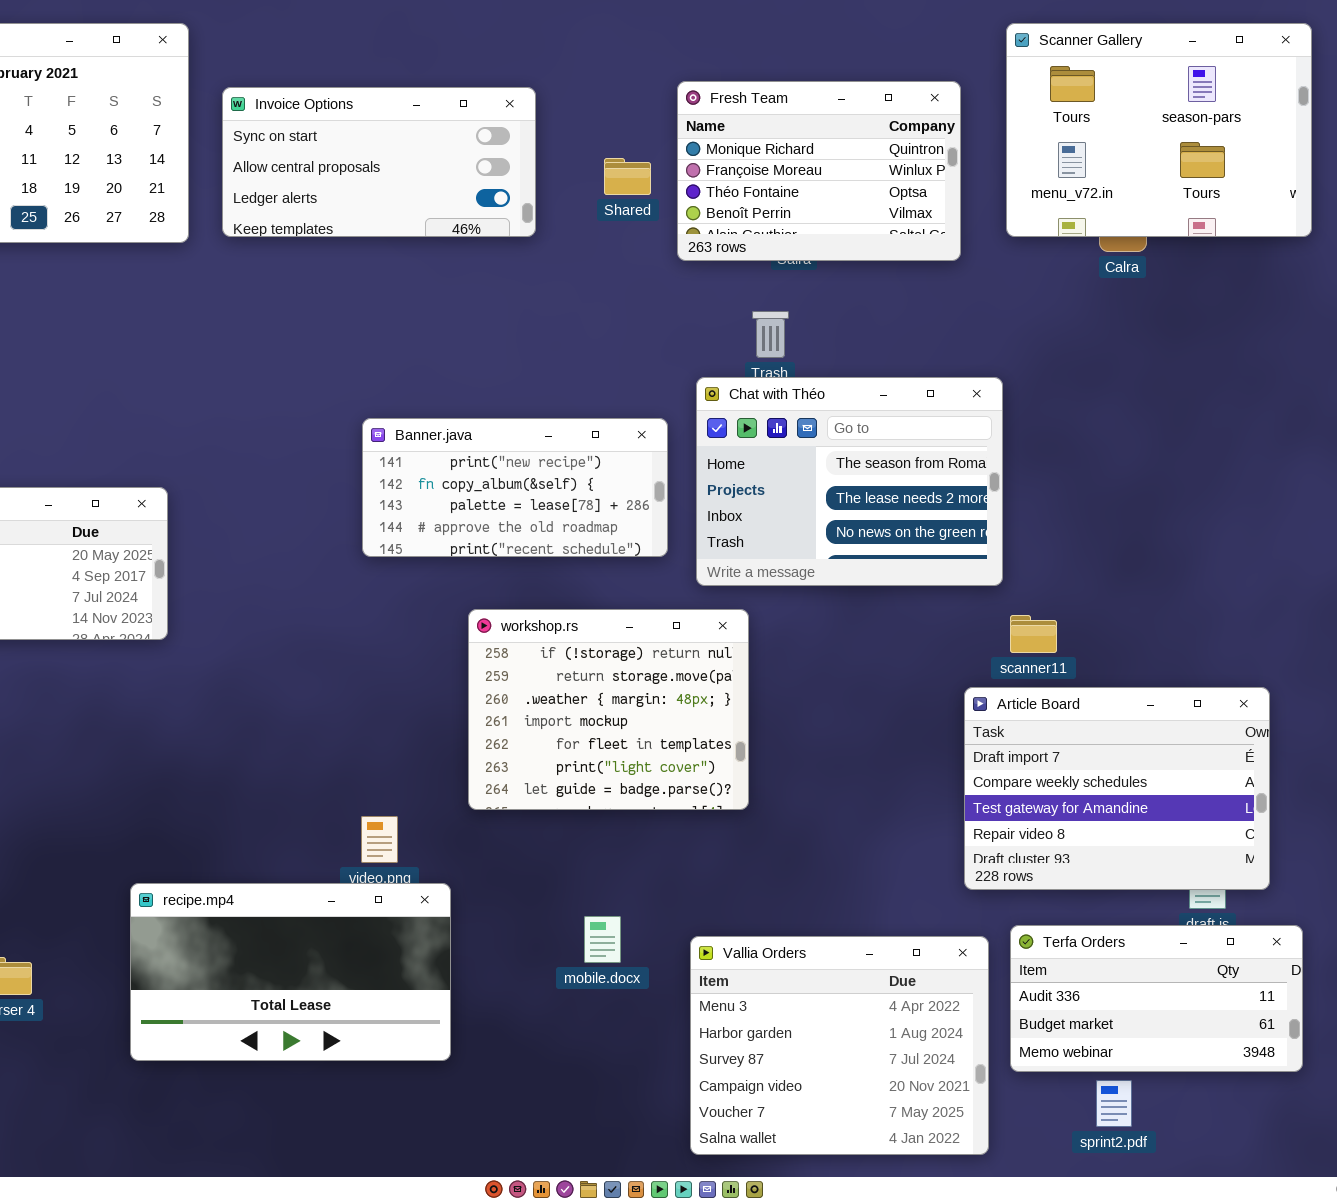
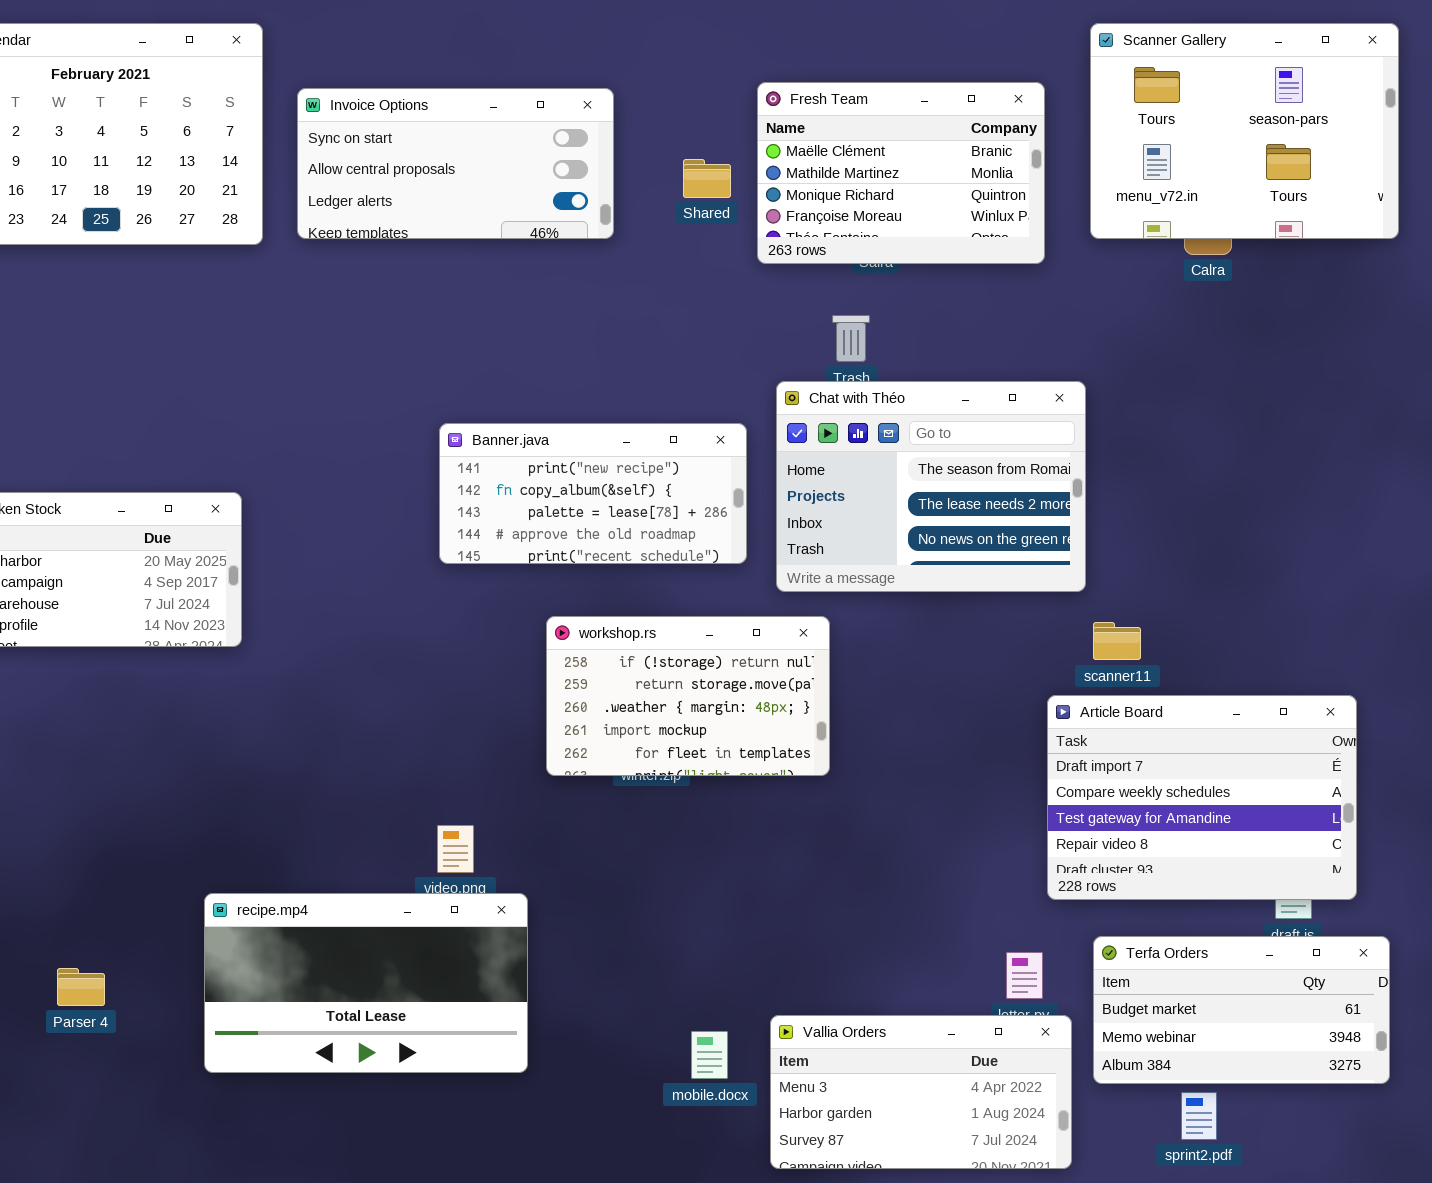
Fresh Team: [677,81,961,261] -> [757,82,1045,264], scrolled up 2 rows
workshop.rs: [468,609,749,810] -> [546,616,830,776], resized
mobile.docx: [584,916,621,963] -> [691,1031,728,1079], moved
Terfa Orders: [1010,925,1303,1072] -> [1093,936,1390,1084], scrolled down 1 row
Vallia Orders: [690,936,989,1155] -> [770,1015,1072,1169], resized

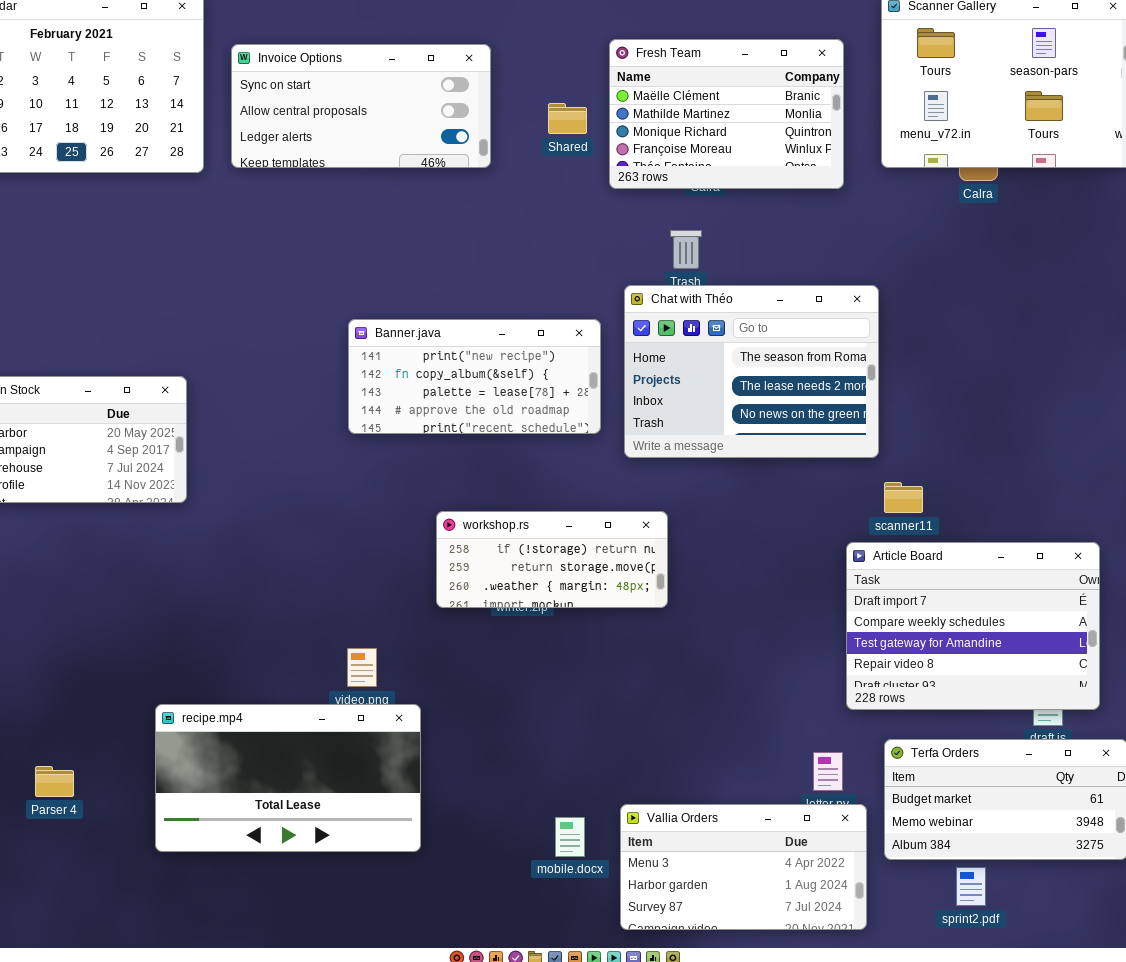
workshop.rs: [546,616,830,776] -> [436,511,668,608], resized

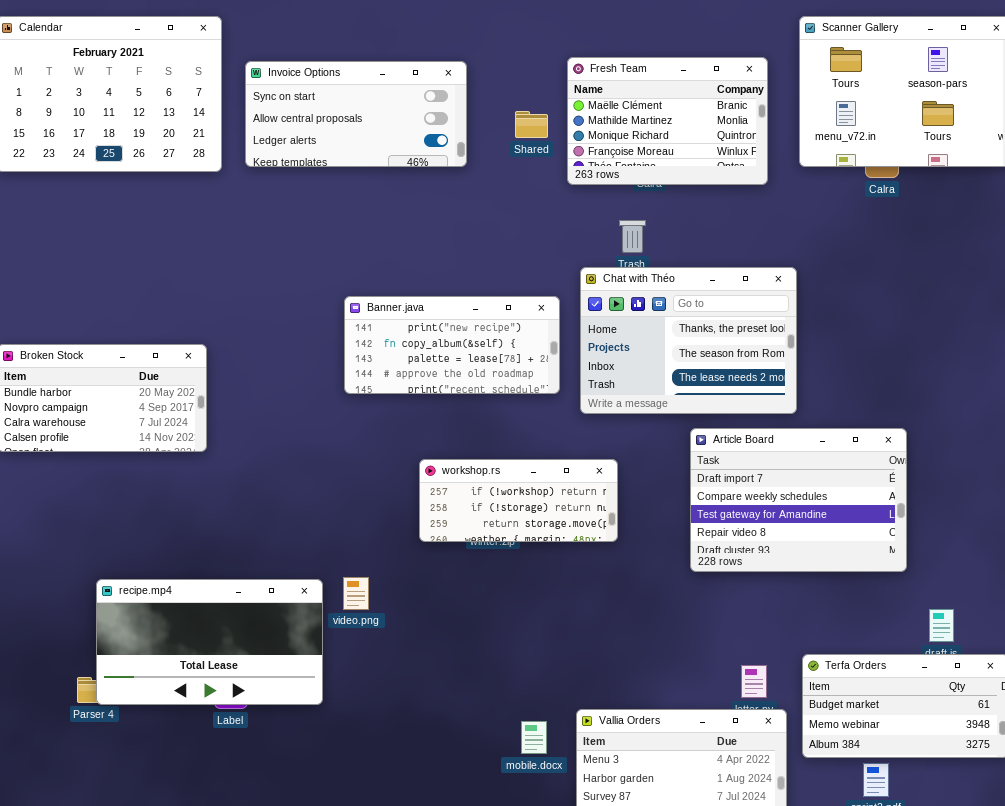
Chat with Théo: [624,285,879,458] -> [580,267,797,414], scrolled up 1 row
workshop.rs: [436,511,668,608] -> [419,459,618,542], scrolled up 1 row
Article Board: [846,542,1100,710] -> [690,428,907,572], moved
recipe.mp4: [155,704,421,852] -> [96,579,323,705], moved

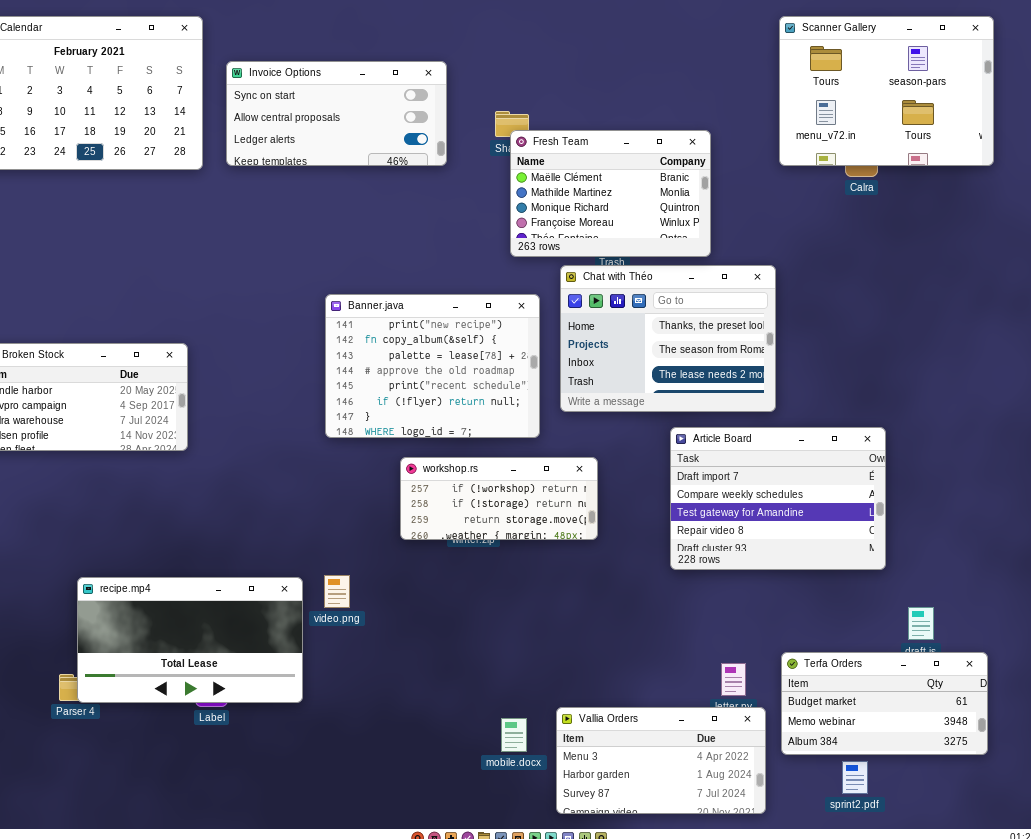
Fresh Team: [567,57,768,185] -> [510,130,711,257], moved
Banner.java: [344,296,560,394] -> [325,294,540,438], resized

